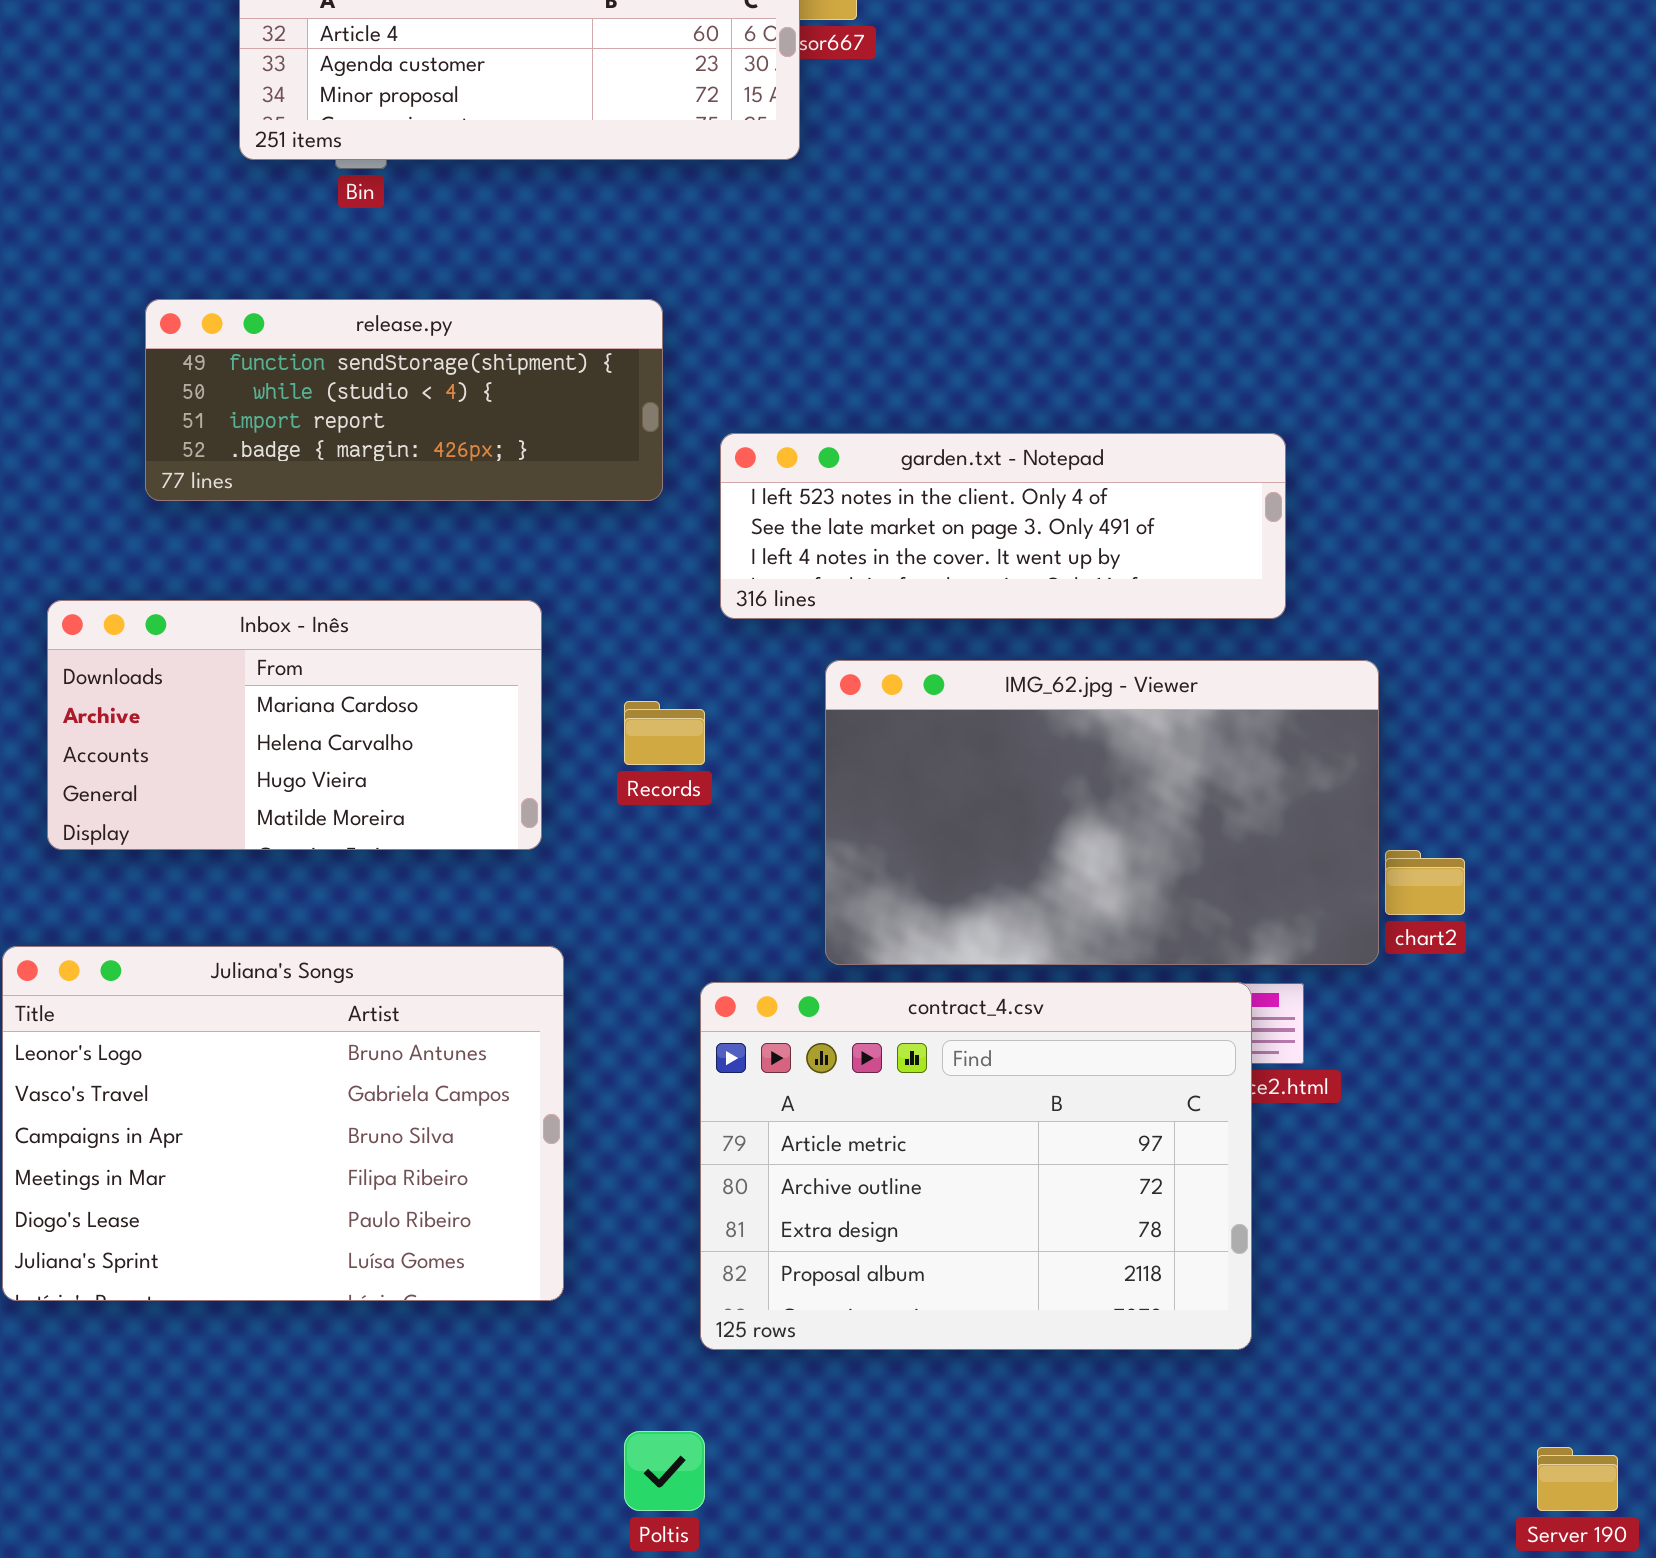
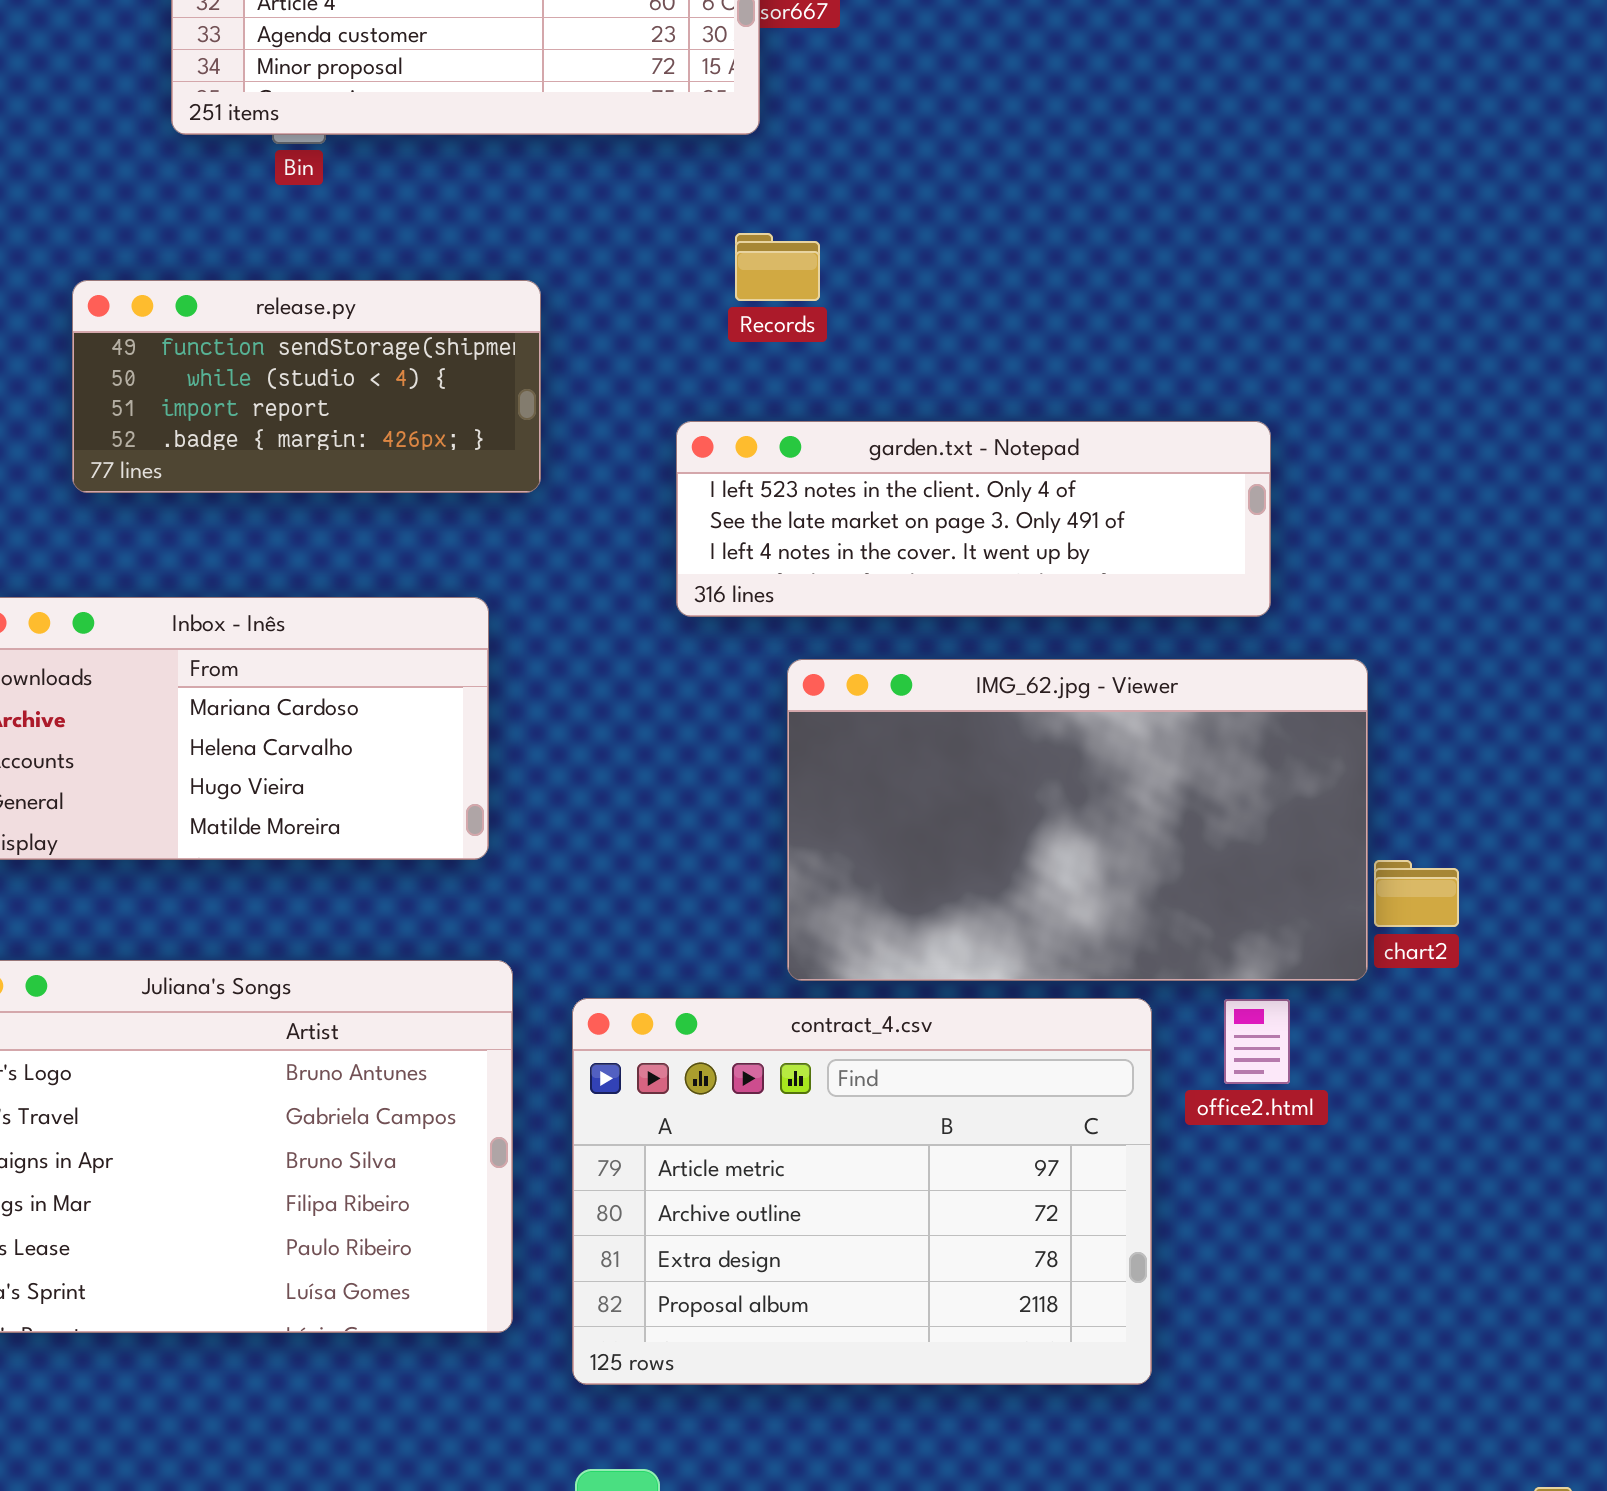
release.py: [145,299,663,501] -> [72,280,541,493], resized
Records: [624,701,705,765] -> [735,233,820,301], moved
contract_4.csv: [700,982,1252,1350] -> [572,998,1152,1385], moved

